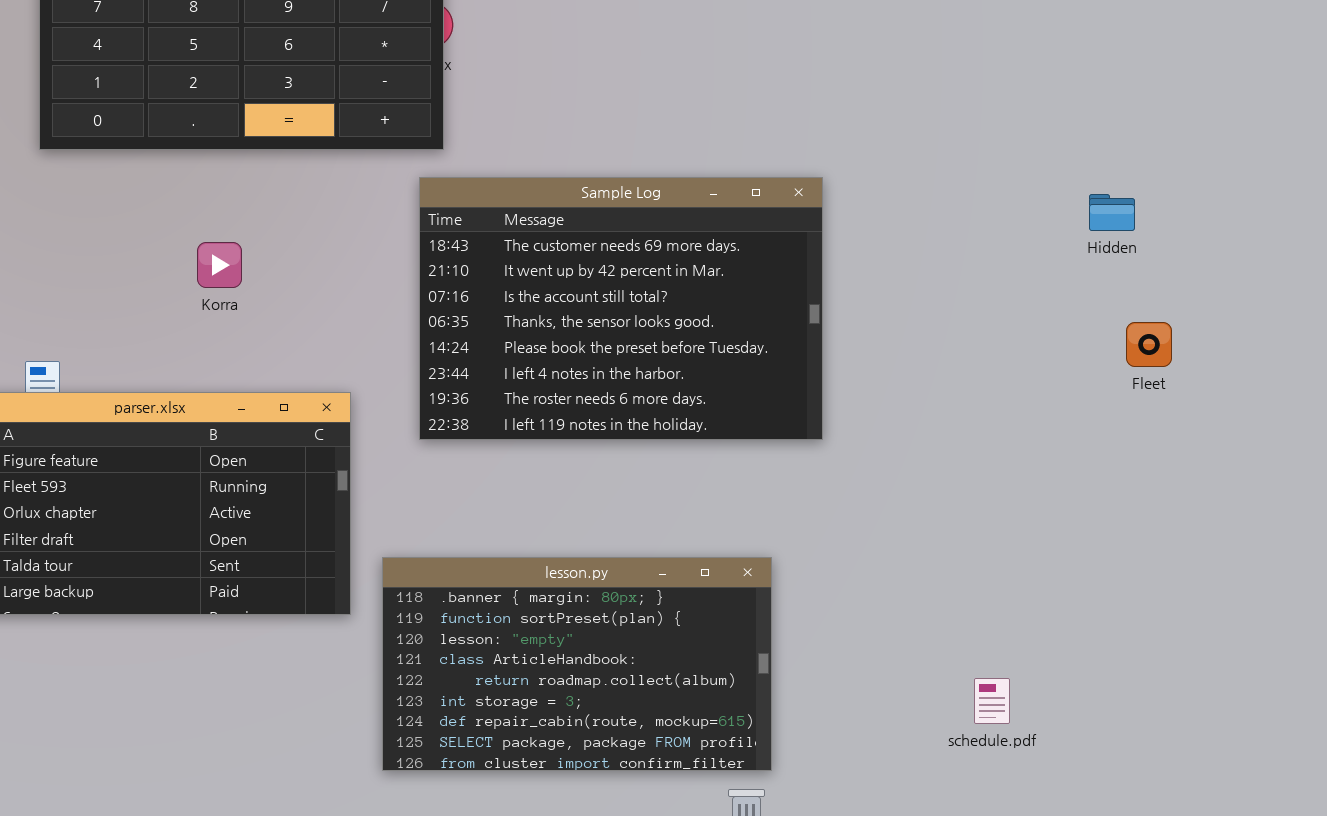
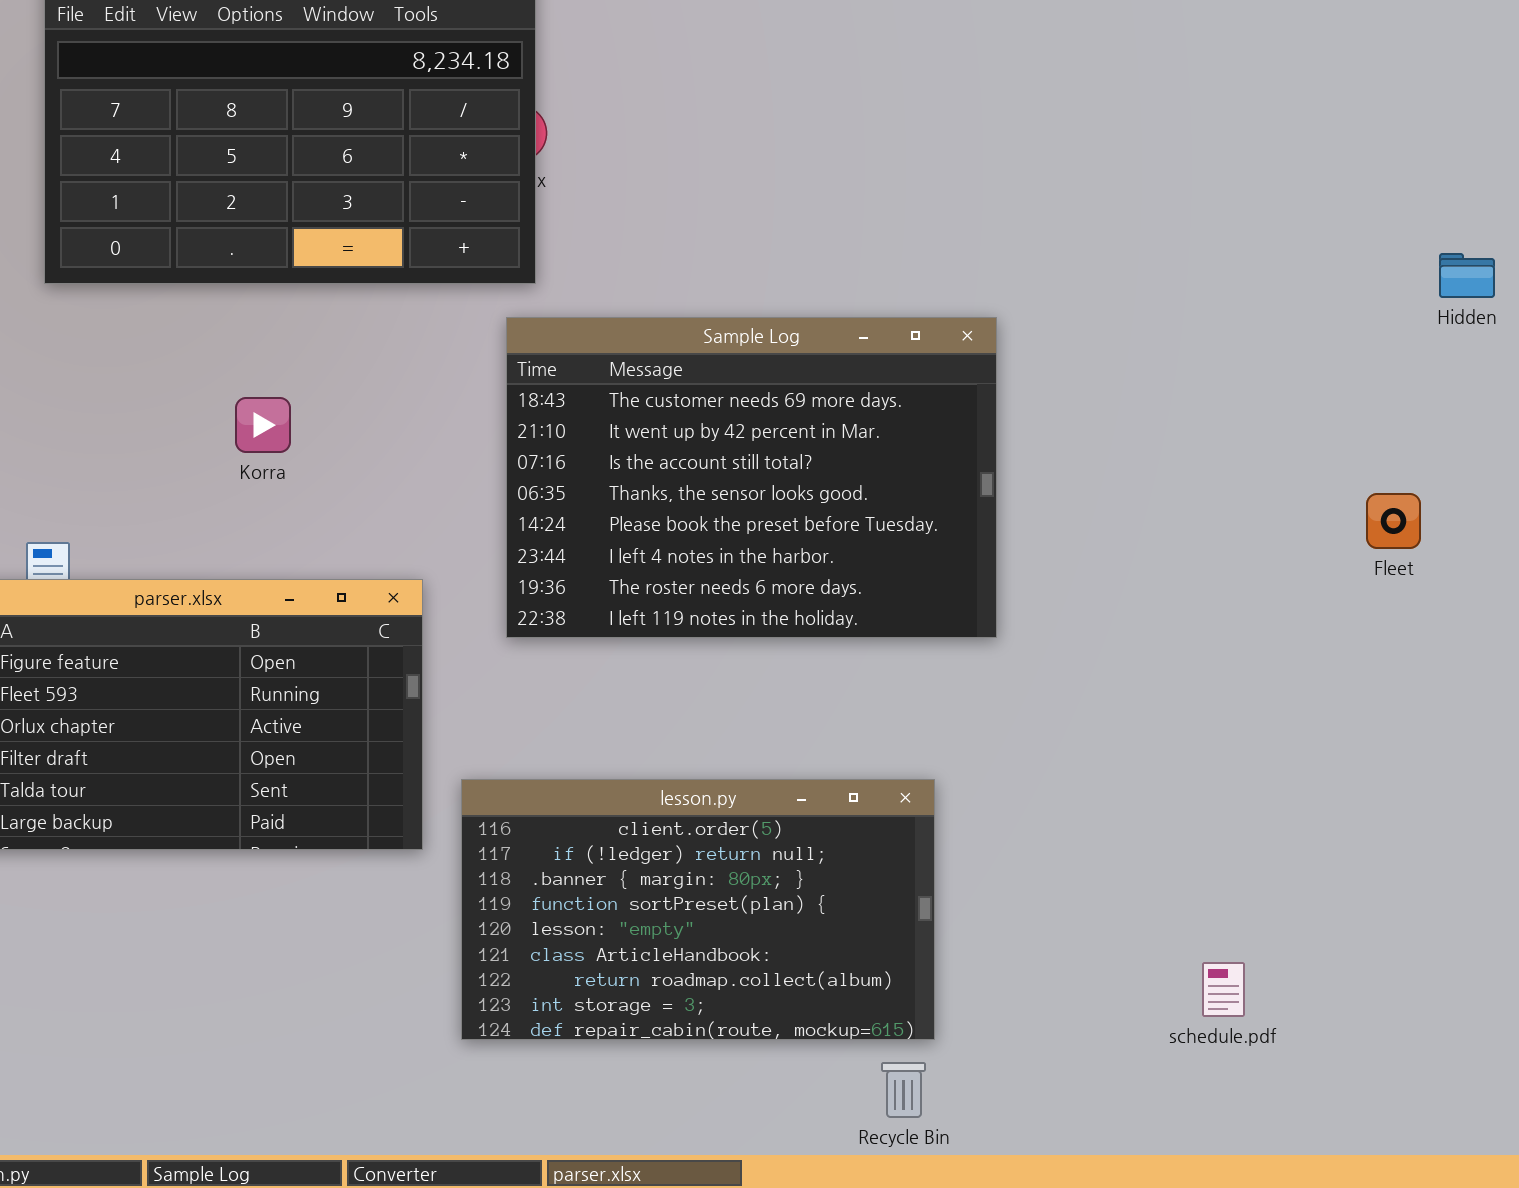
Hidden: [1089,194,1135,231] -> [1439,253,1495,298], moved
lesson.py: [382,557,772,771] -> [461,779,935,1040], scrolled up 2 rows
schedule.pdf: [974,678,1010,724] -> [1202,962,1245,1017], moved

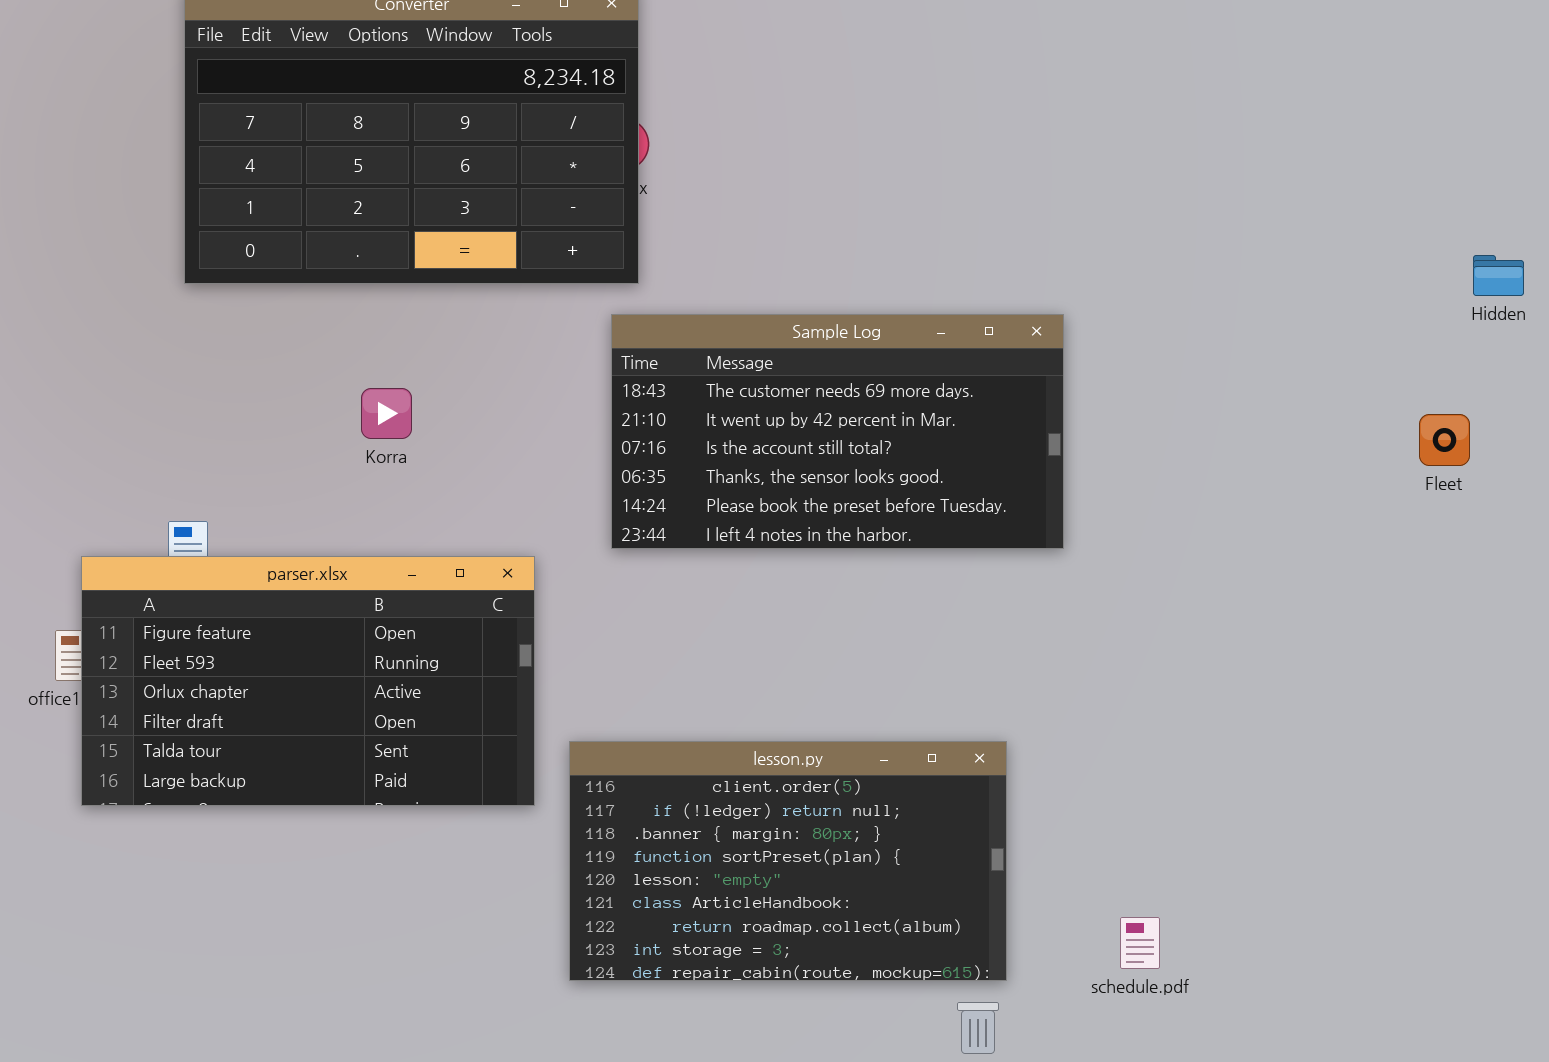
Sample Log: [506,317,997,638] -> [611,314,1064,549], resized
Fleet: [1366,493,1421,549] -> [1419,414,1470,466], moved
schedule.pdf: [1202,962,1245,1017] -> [1120,917,1160,969], moved

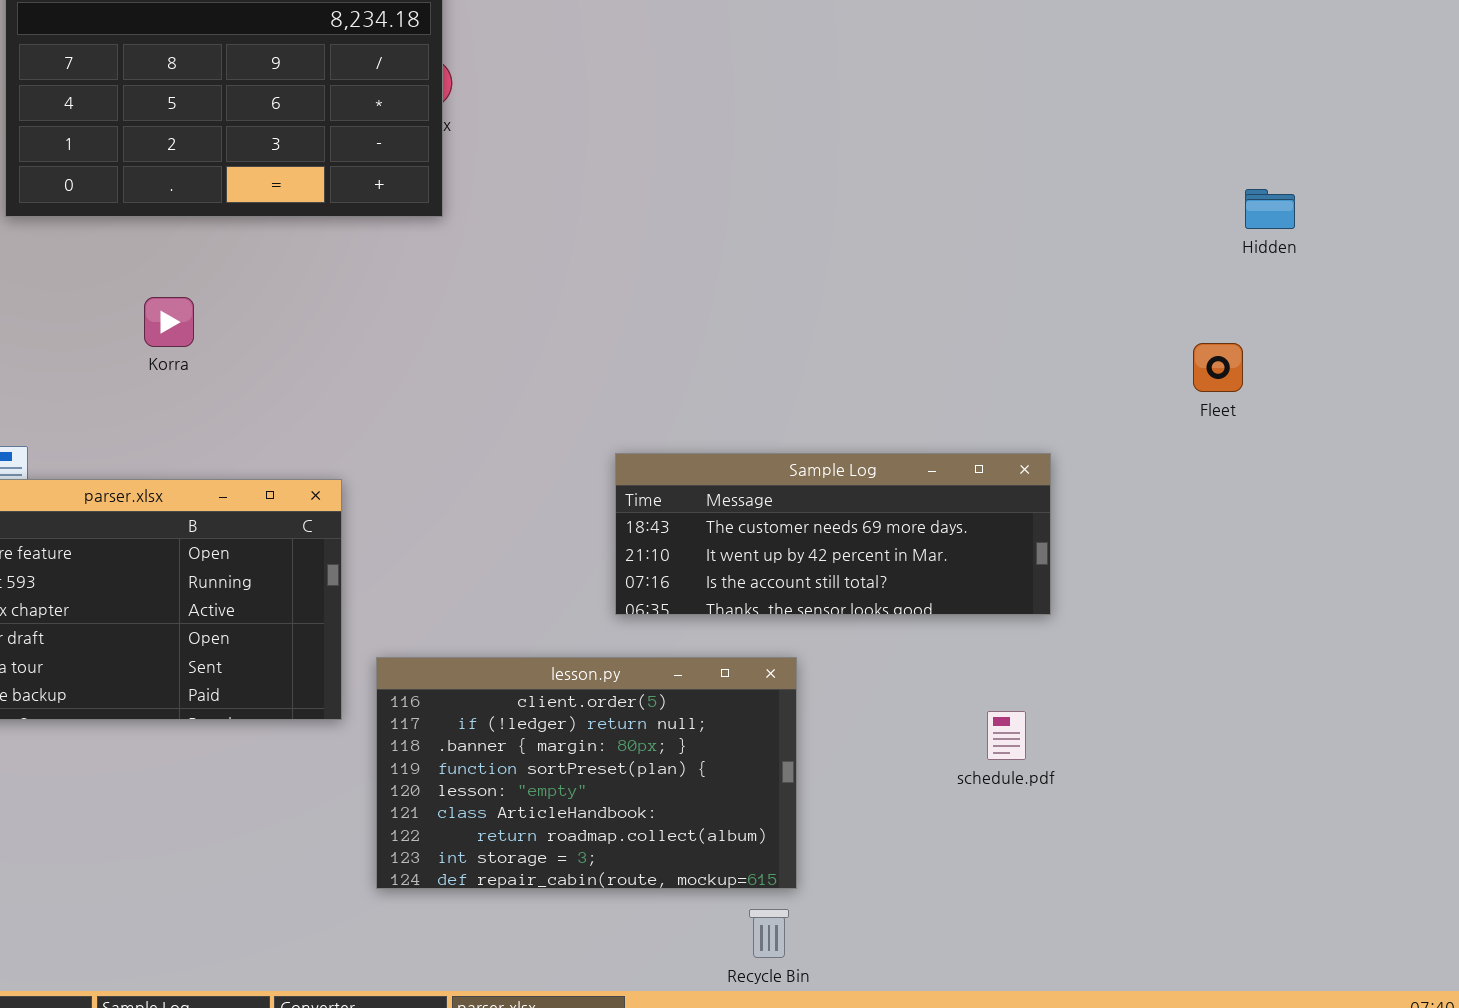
Sample Log: [611,314,1064,549] -> [615,453,1051,615], moved, resized
Korra: [361,388,412,439] -> [144,297,194,347], moved
schedule.pdf: [1120,917,1160,969] -> [987,711,1026,760], moved

